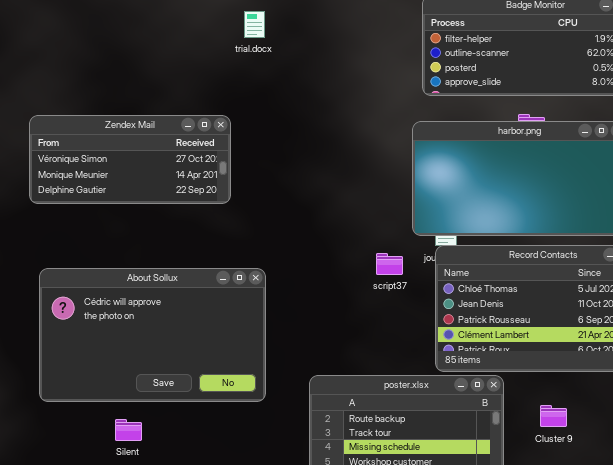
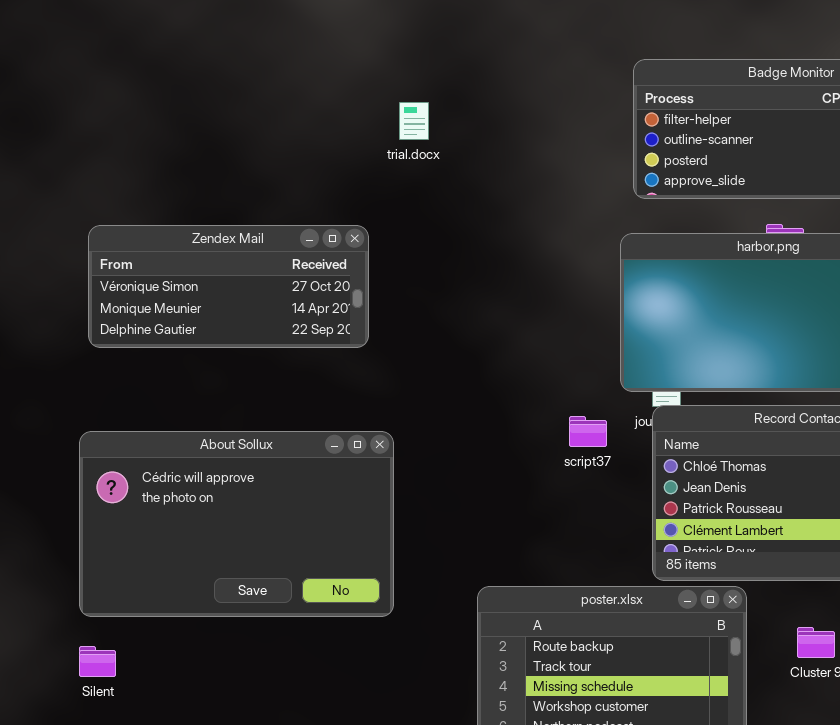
trial.docx: [244,11,265,38] -> [399,102,429,140], moved
About Sollux: [39,268,266,402] -> [79,431,394,617], moved
Silent: [115,419,142,441] -> [79,646,116,677], moved

